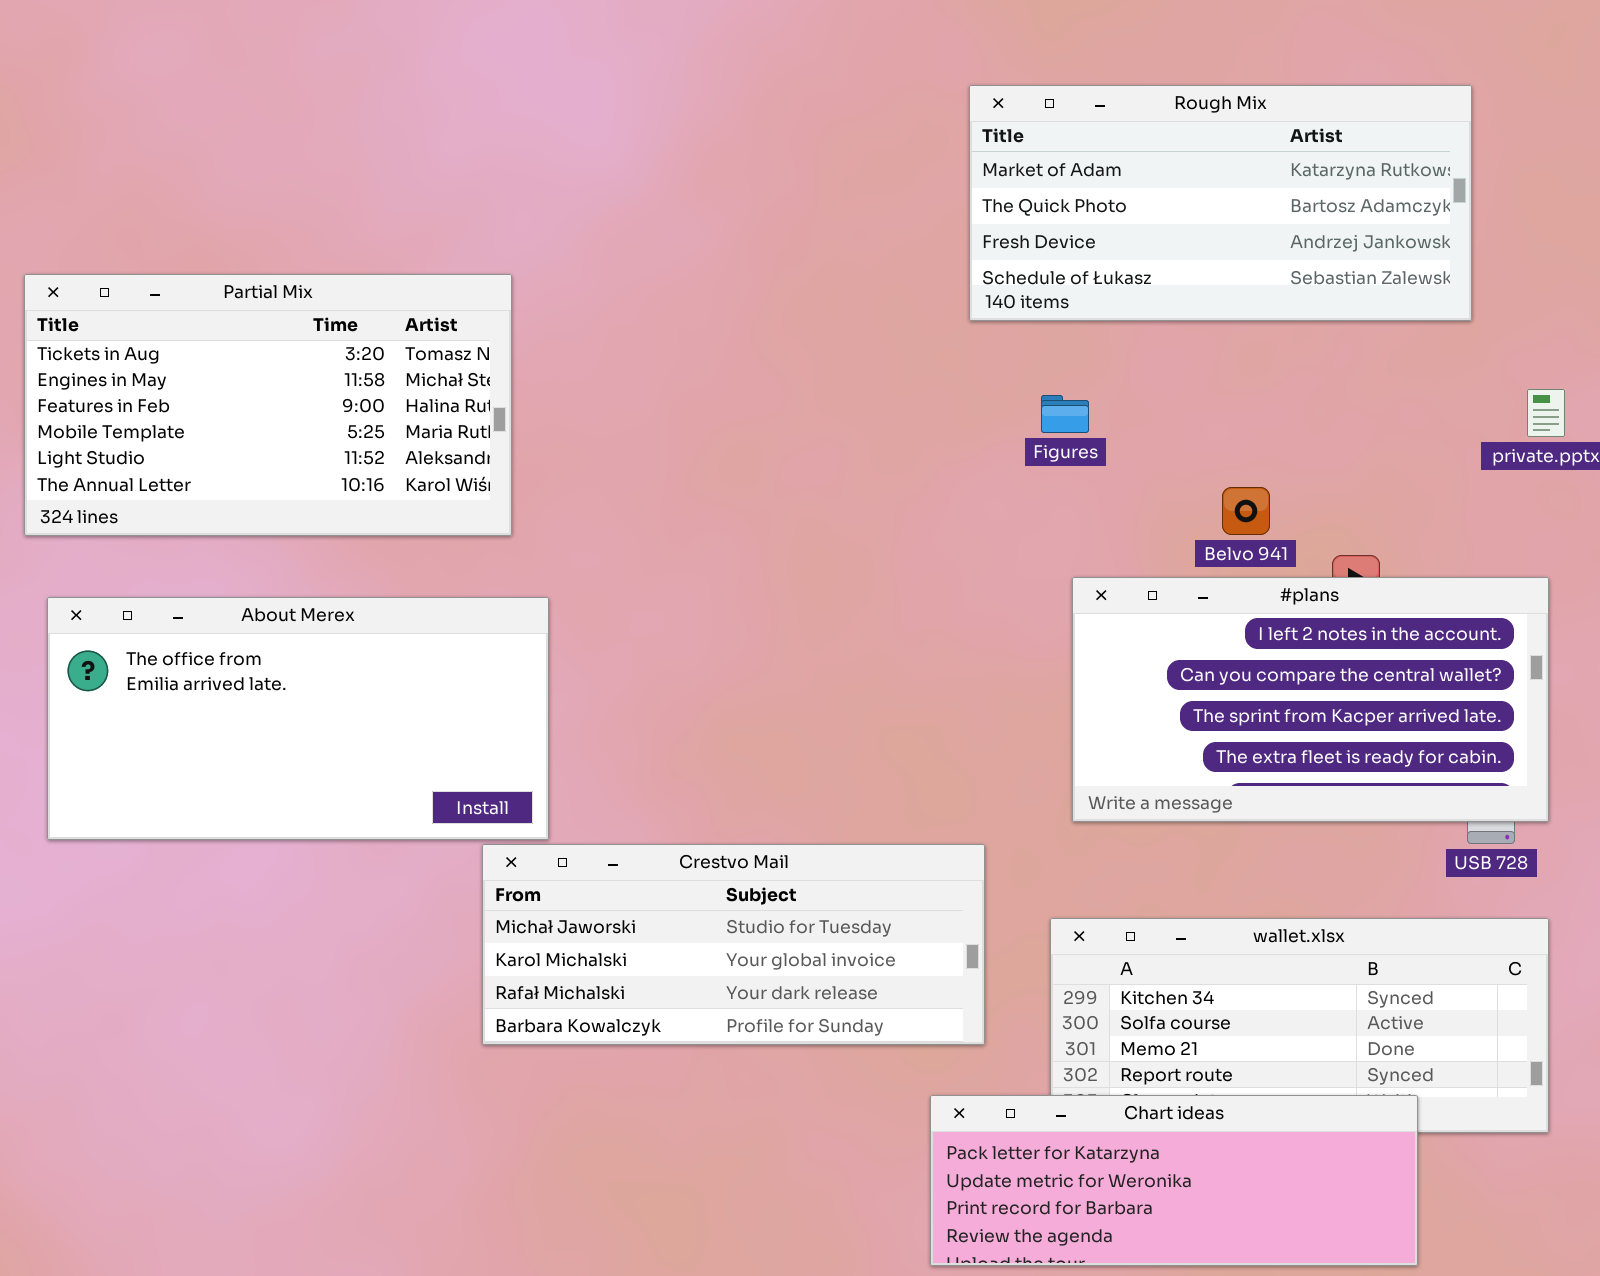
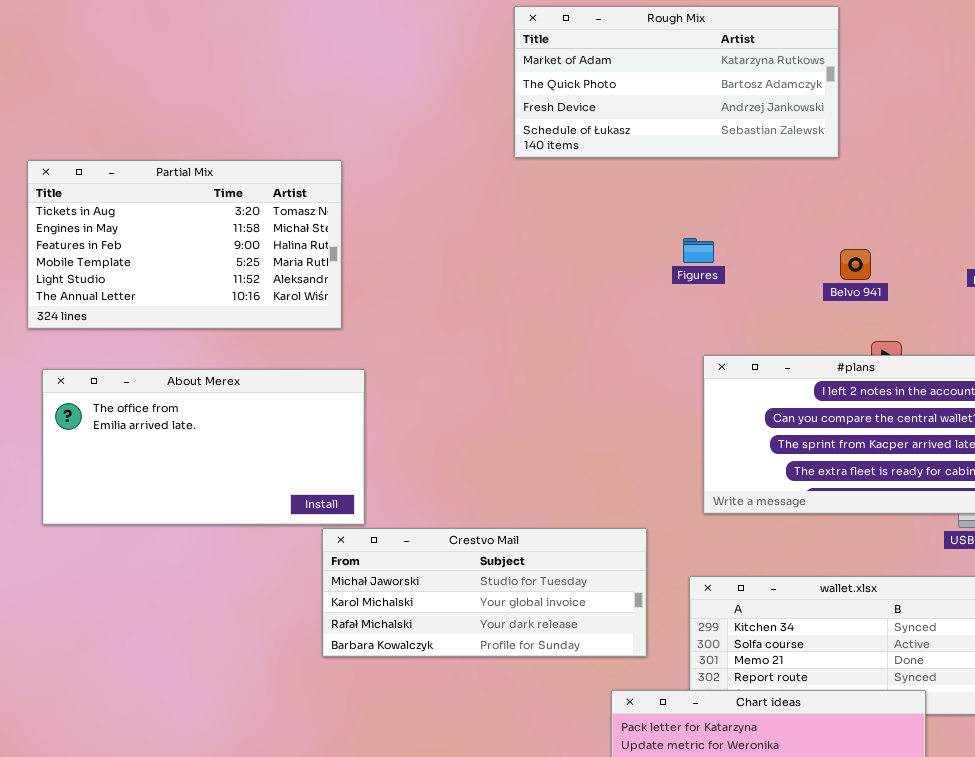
Rough Mix: [969,85,1472,321] -> [514,6,839,158], moved
Belvo 941: [1222,487,1270,535] -> [840,249,871,280], moved

